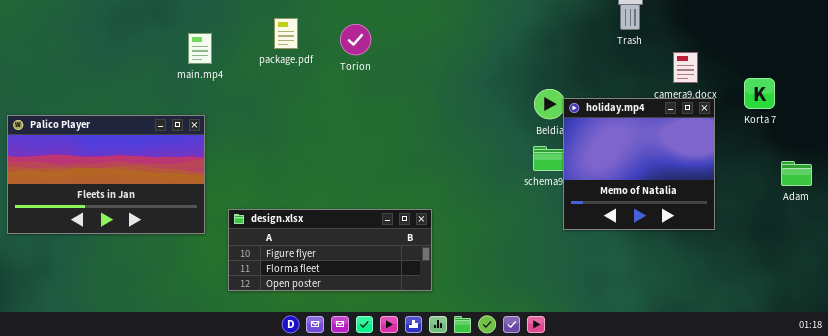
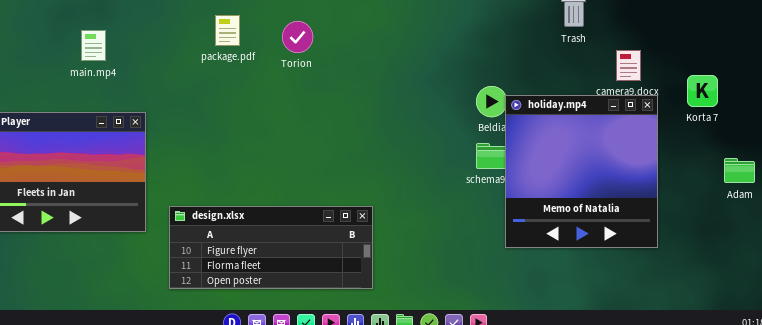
main.mp4: [188,33,212,64] -> [81,30,106,61], moved
holiday.mp4: [563,98,715,230] -> [505,95,658,248], resized

